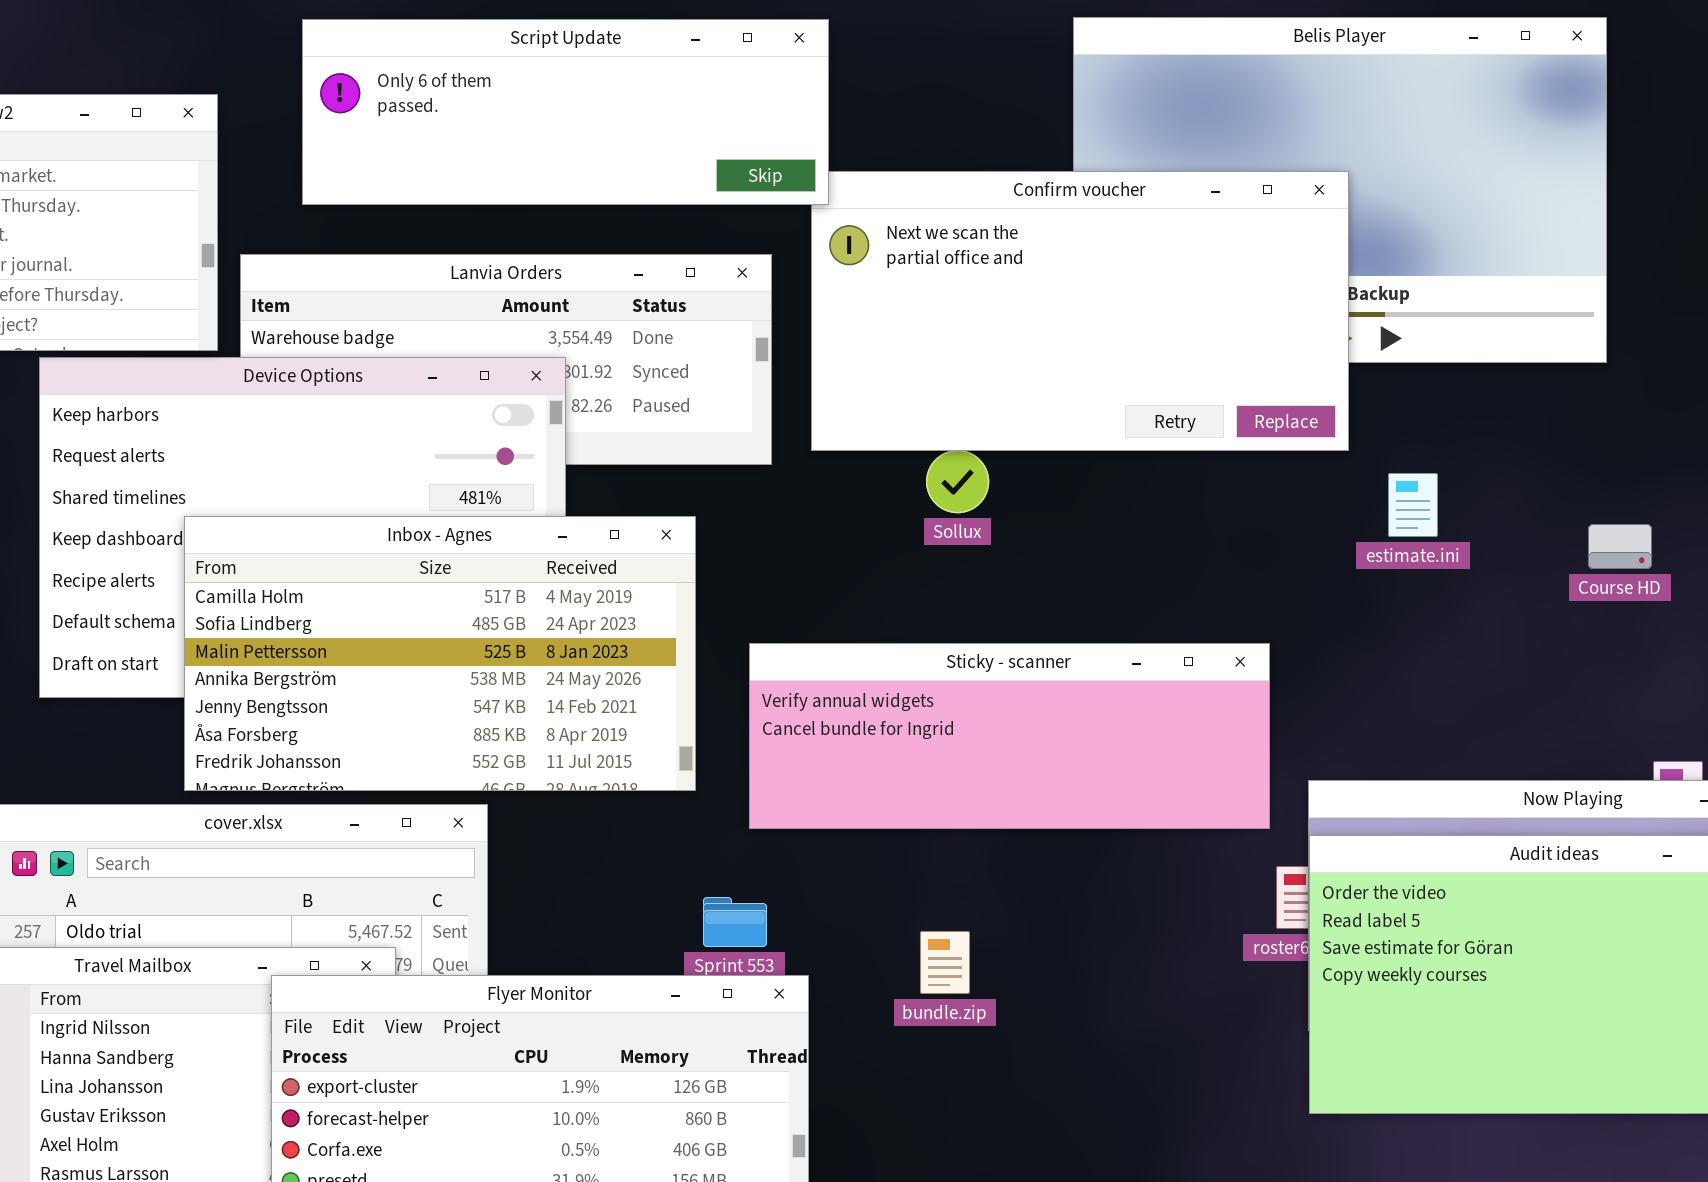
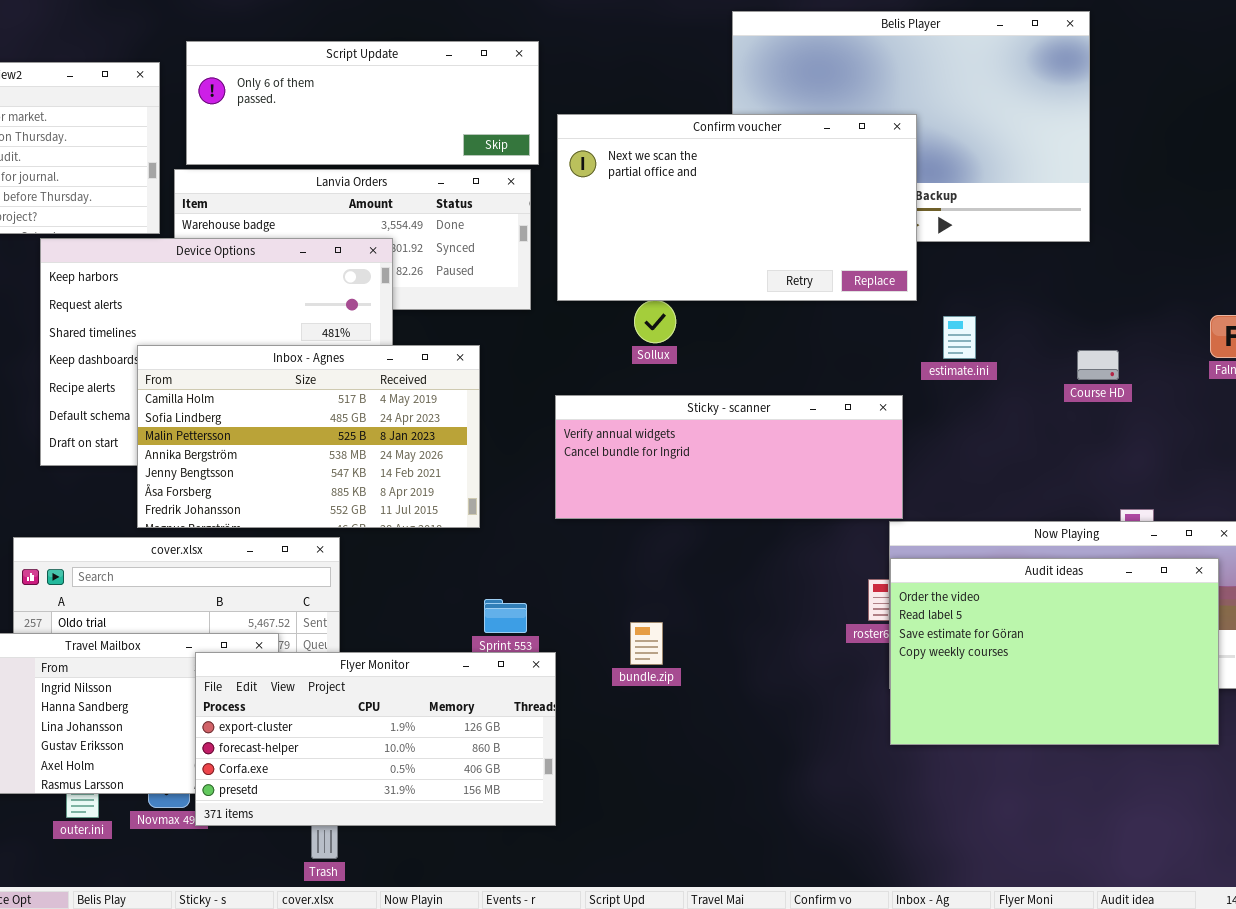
Script Update: [302,19,829,205] -> [186,41,539,165], moved
Sticky - scanner: [749,643,1270,829] -> [555,395,903,519], moved

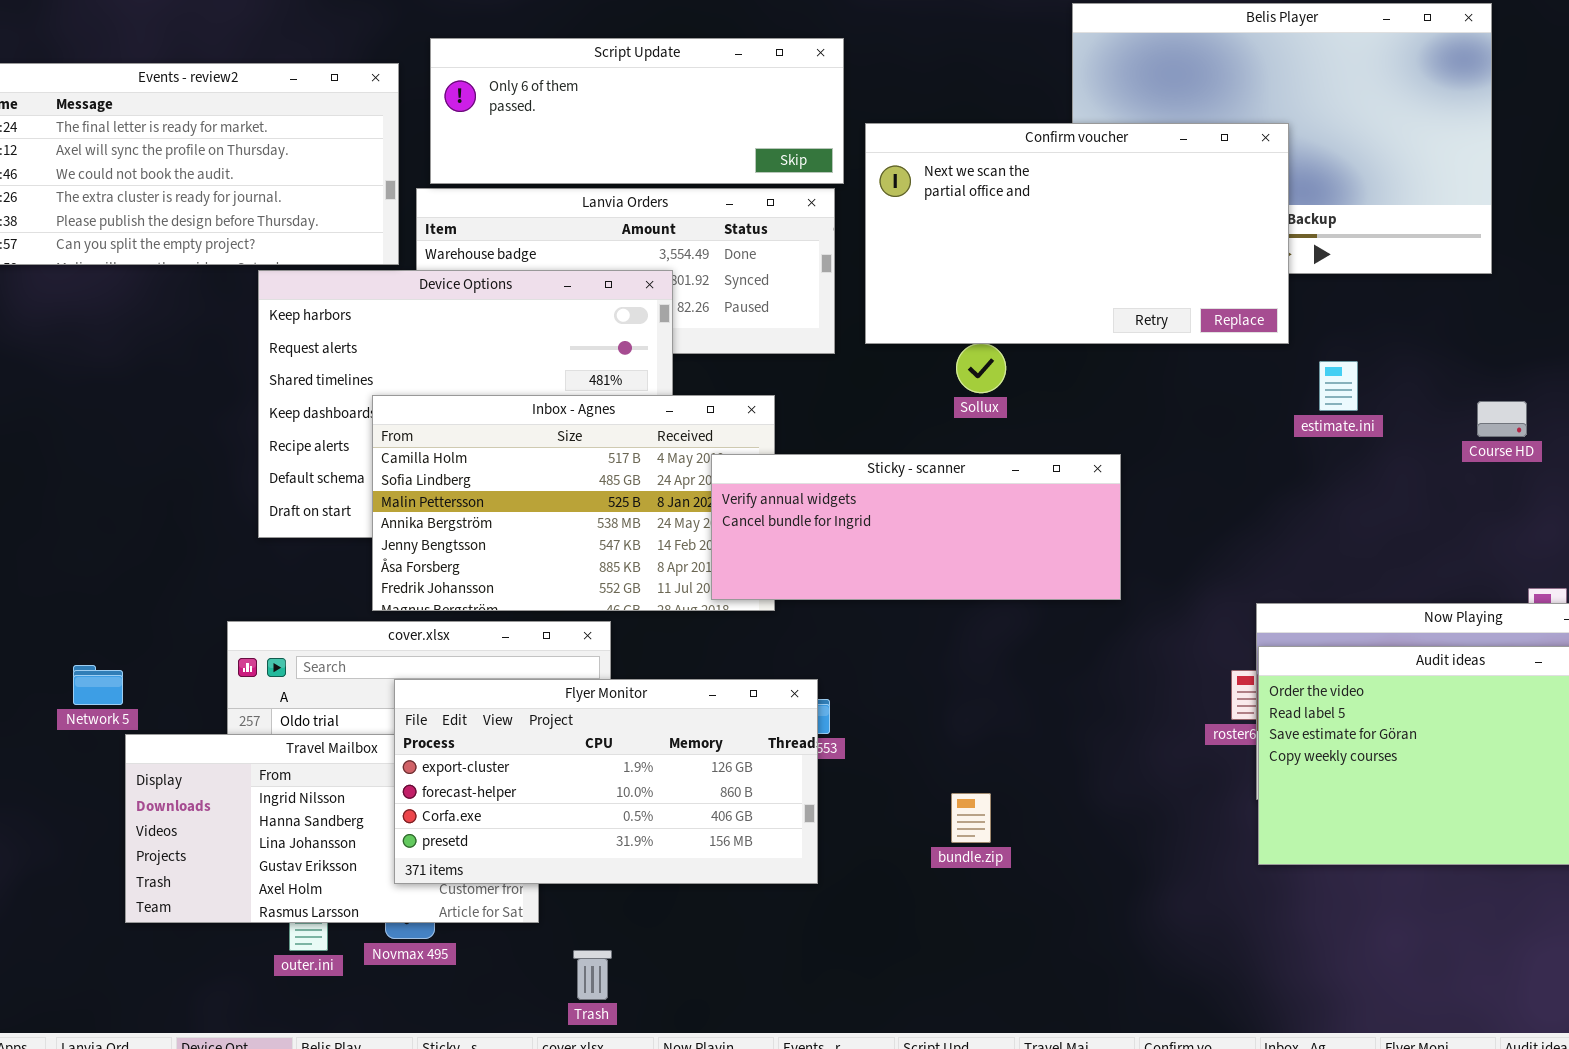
Sticky - scanner: [555,395,903,519] -> [711,454,1121,600], moved
bundle.zip: [630,622,663,665] -> [951,793,991,843], moved
Flyer Monitor: [195,652,556,826] -> [394,679,818,884], moved

